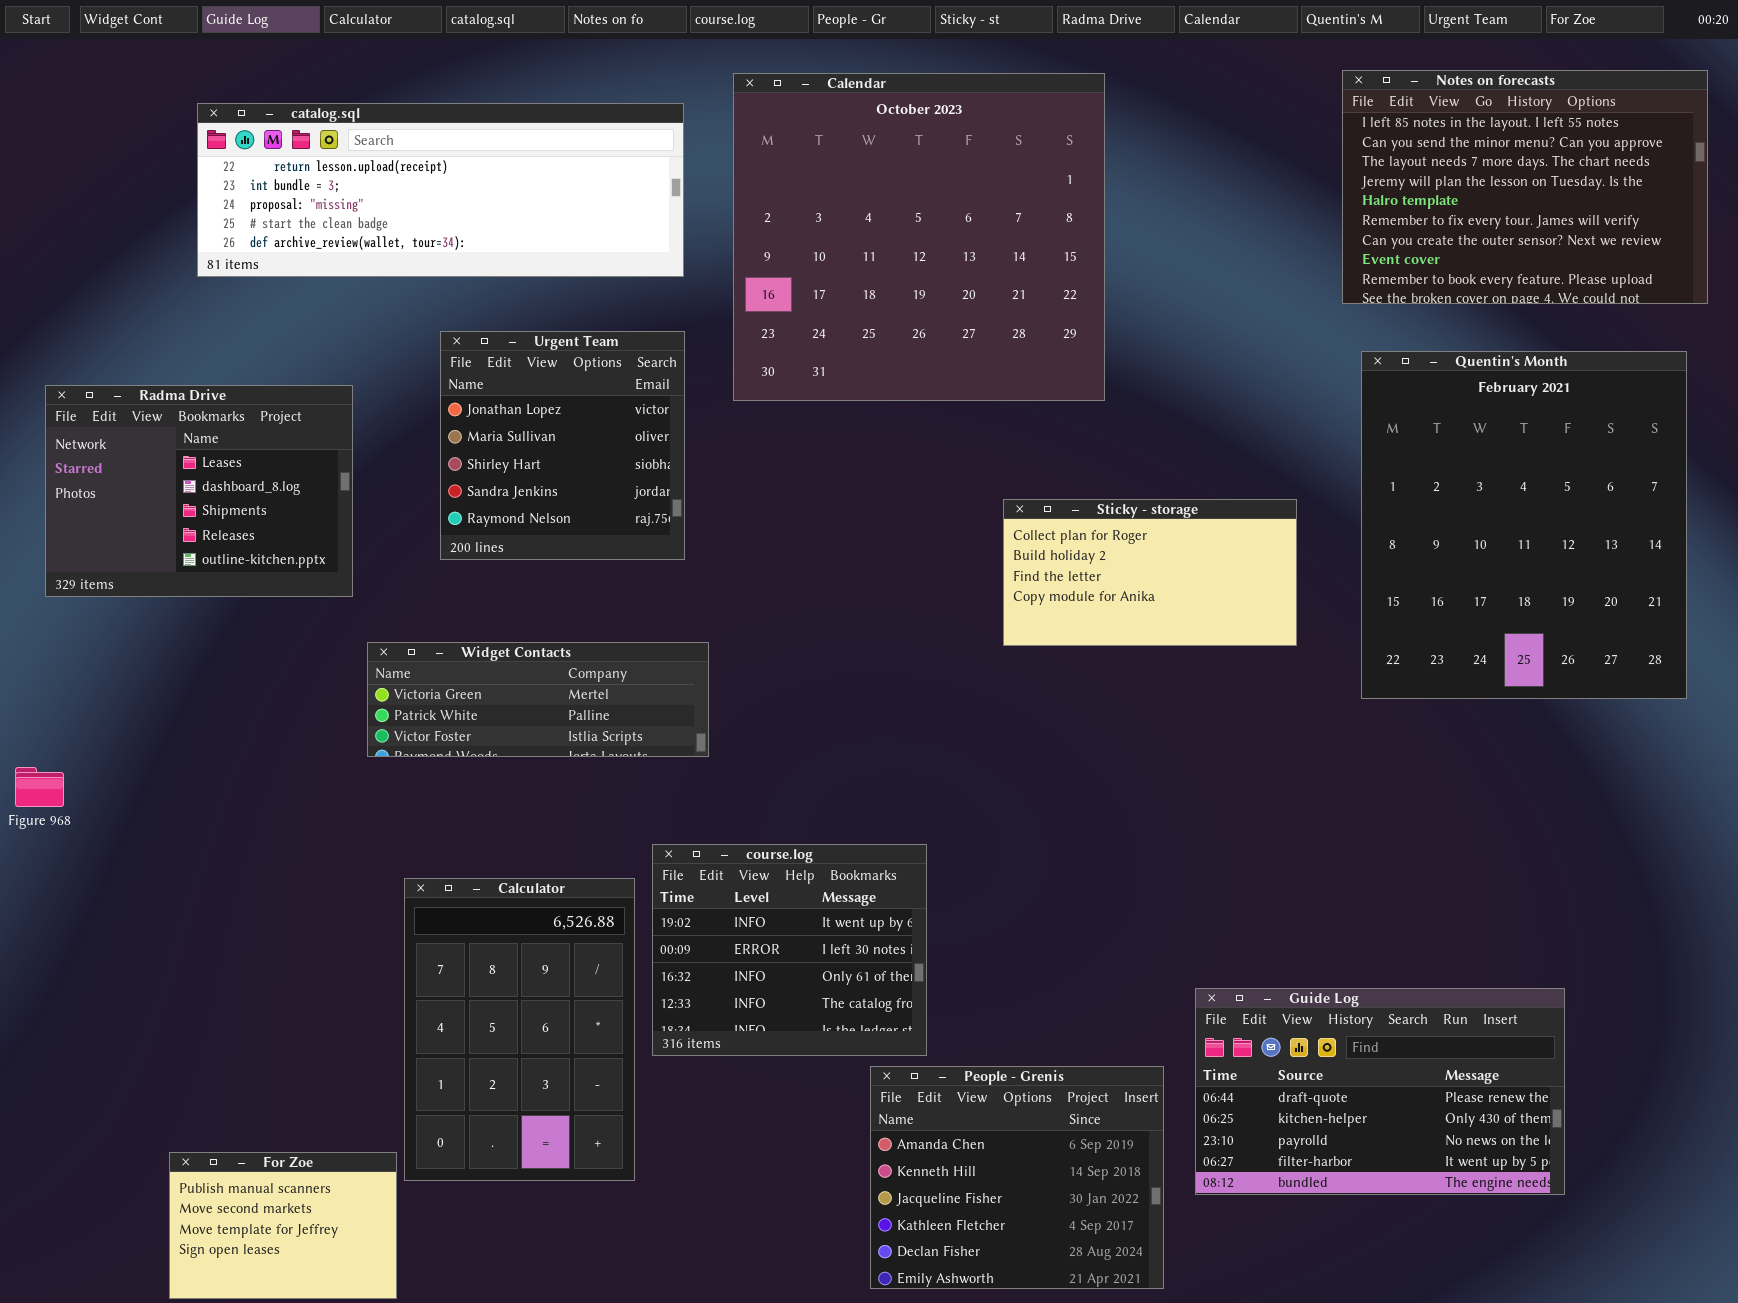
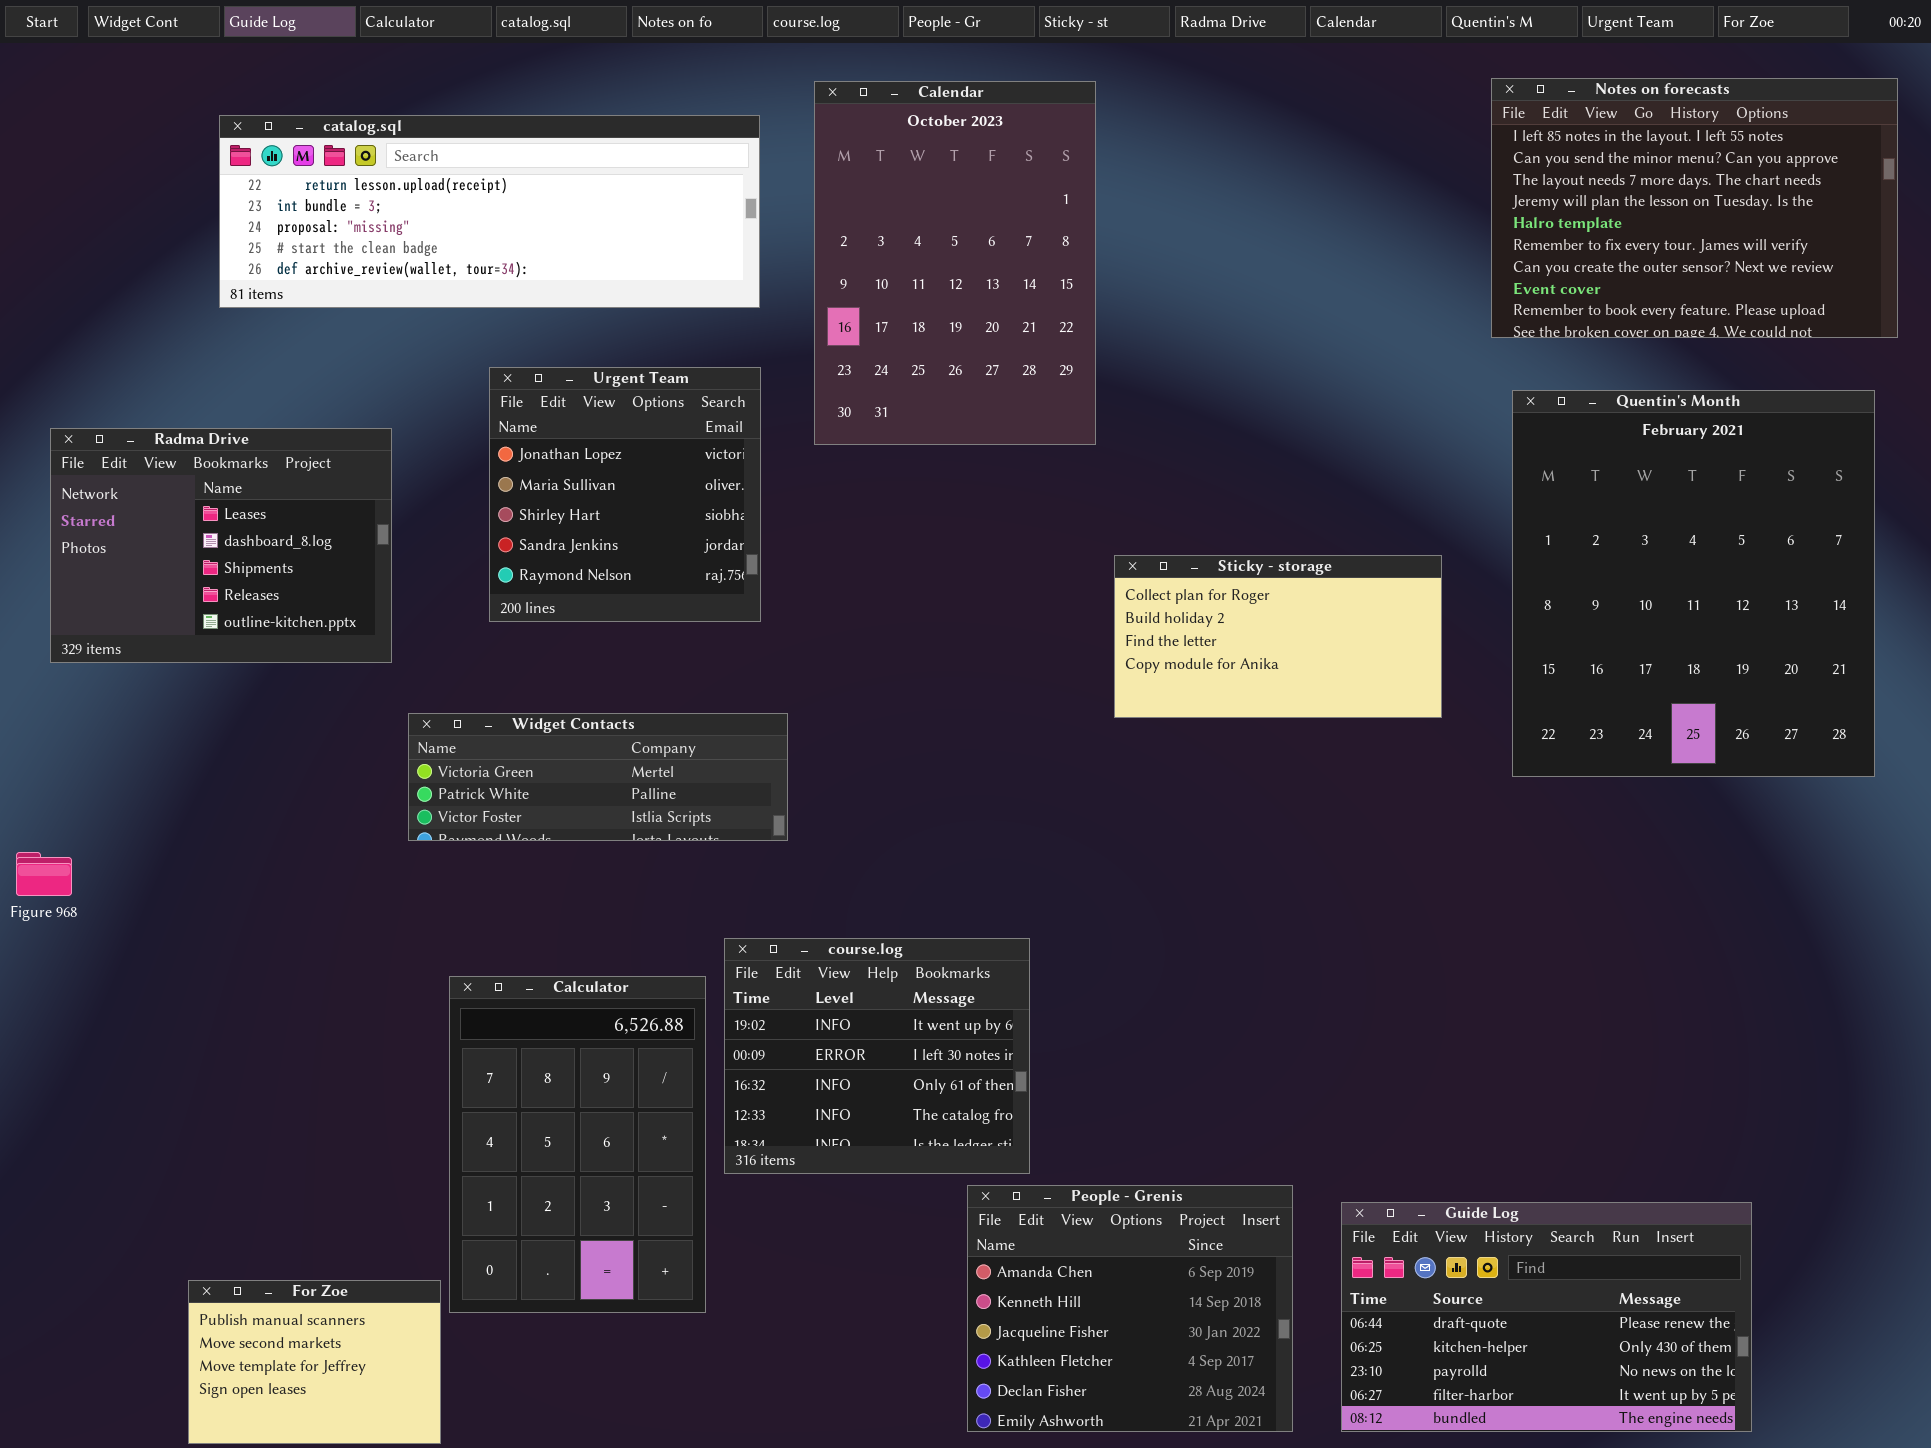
Calendar: [733,73,1105,401] -> [814,81,1096,445], resized
Guide Log: [1195,988,1565,1195] -> [1341,1202,1752,1432], moved

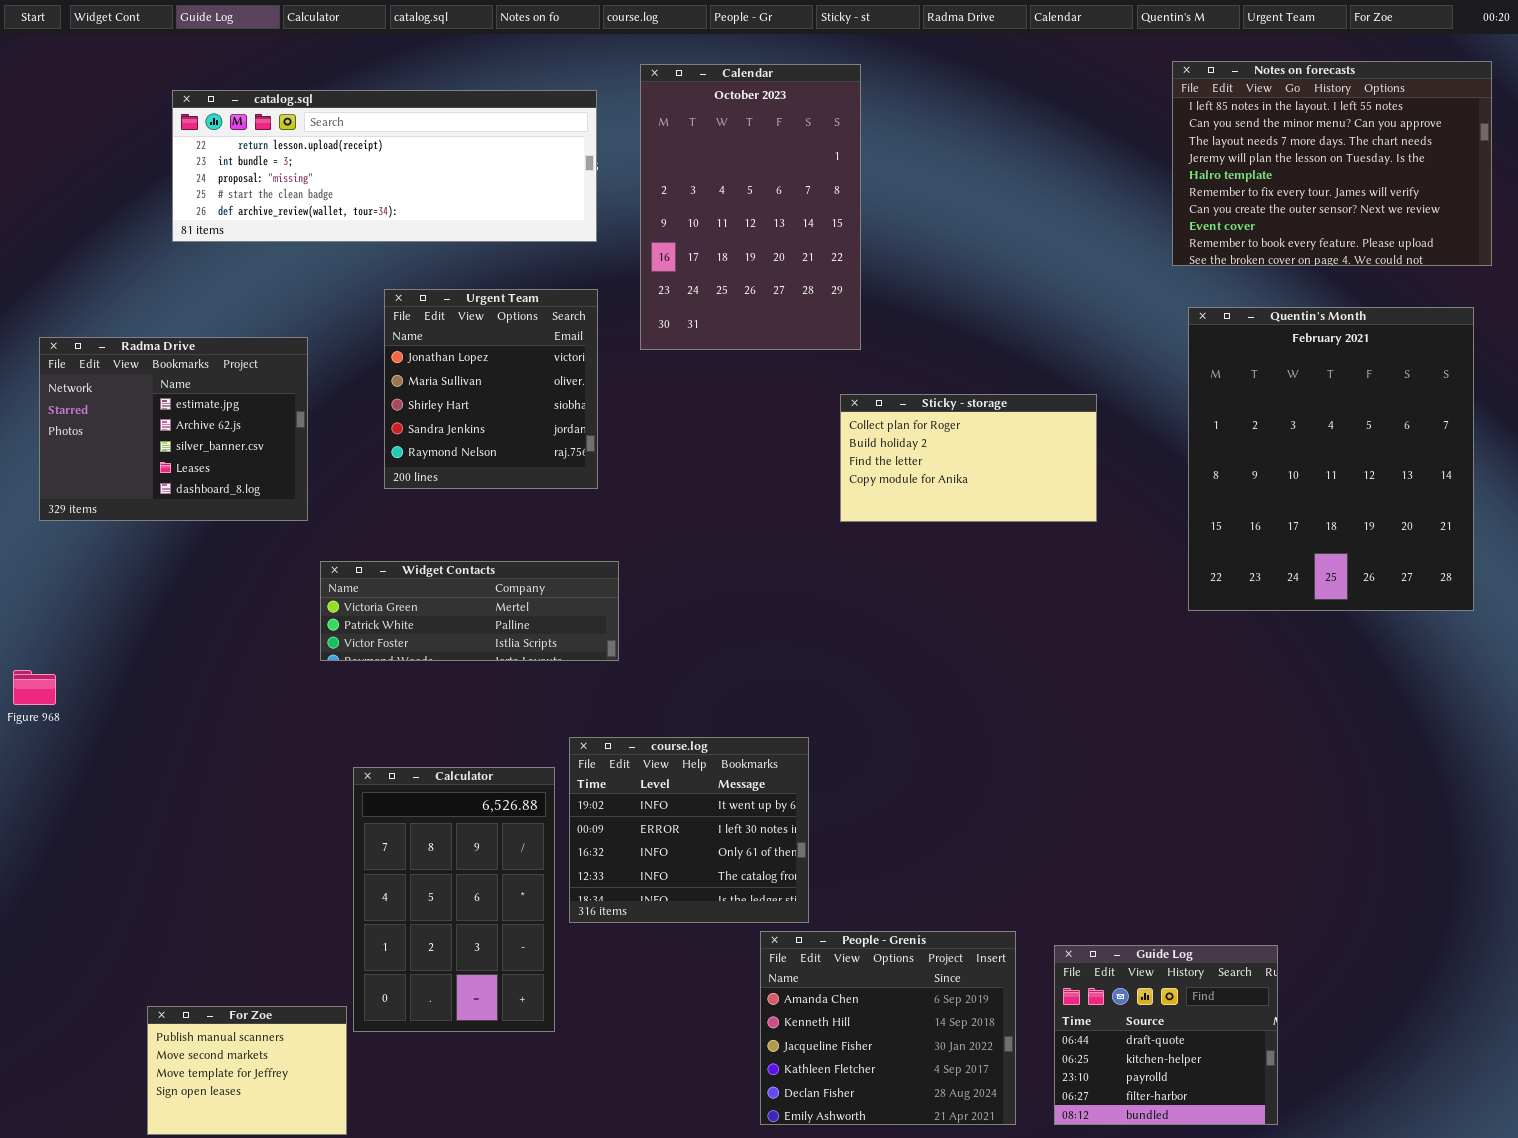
Radma Drive: [50,428,392,663] -> [39,337,308,521], scrolled up 3 rows
Sticky - storage: [1114,555,1442,718] -> [840,394,1097,522], moved
Guide Log: [1341,1202,1752,1432] -> [1054,945,1278,1125], resized

